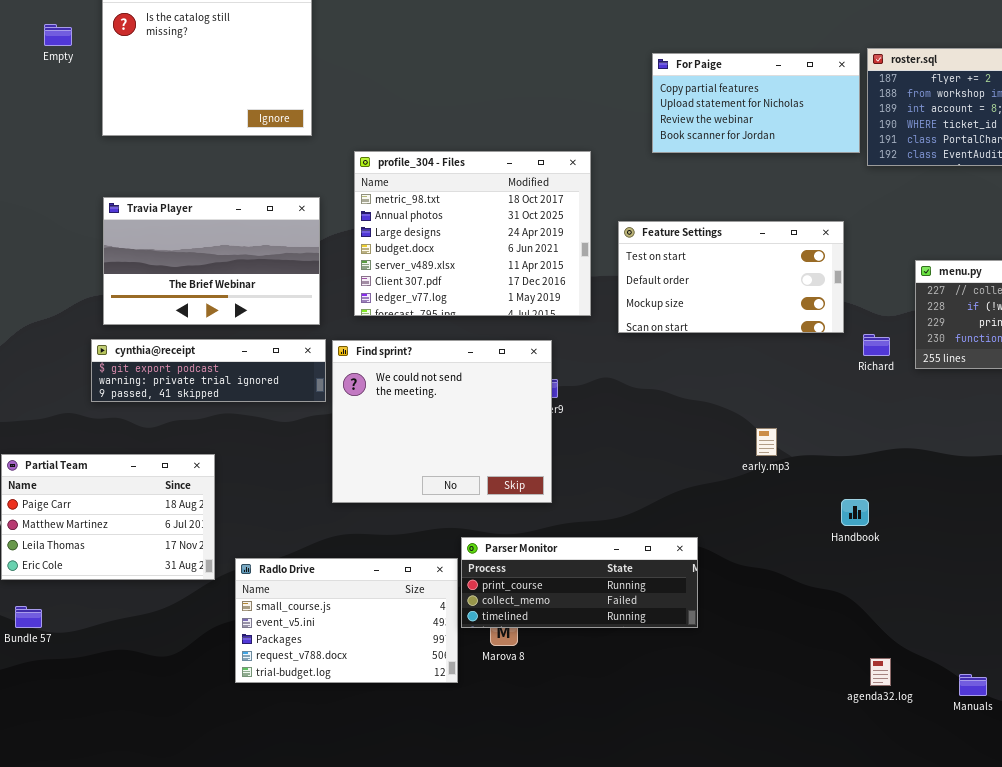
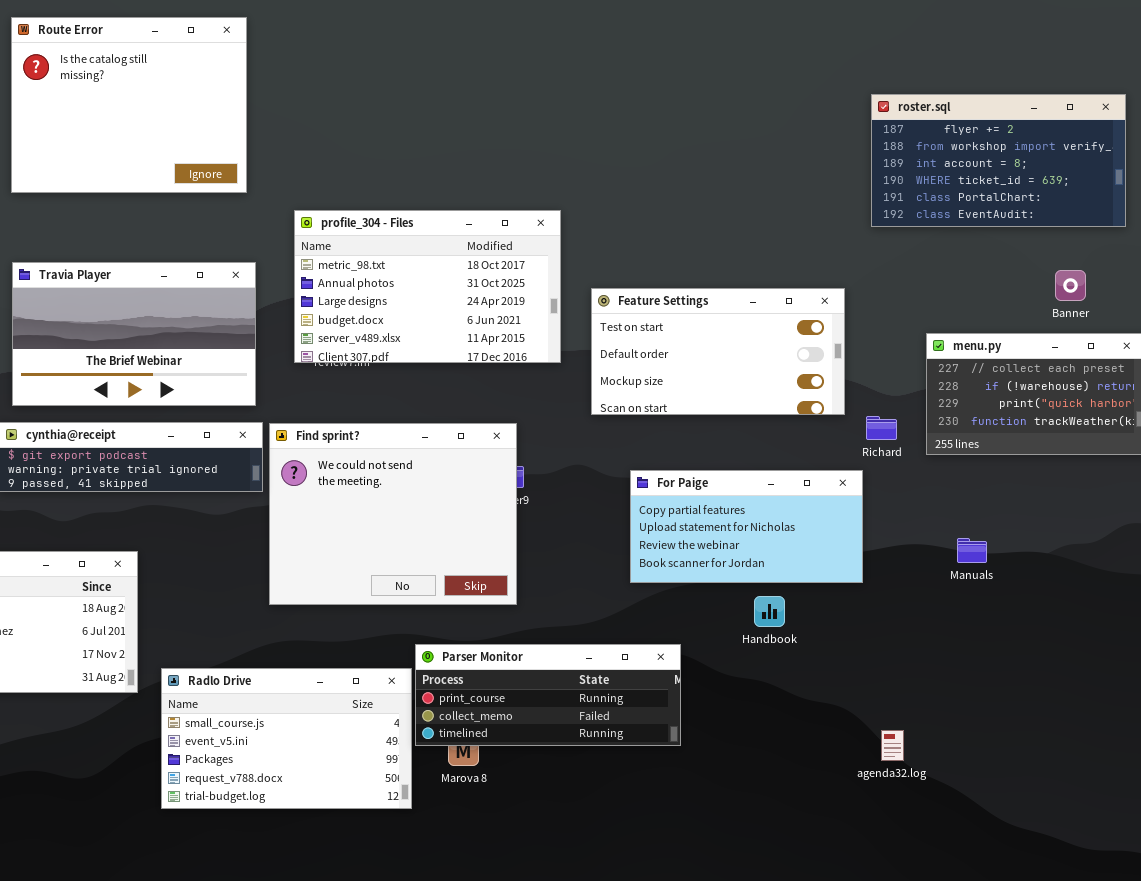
For Paige: [652,53,860,153] -> [630,470,863,583], moved
profile_304 - Files: [354,151,591,316] -> [294,210,561,363], resized
Handbook: [841,499,869,526] -> [754,596,785,627], moved
agenda32.log: [870,658,891,686] -> [881,730,904,761], moved
Manuals: [959,674,987,696] -> [957,538,987,563], moved

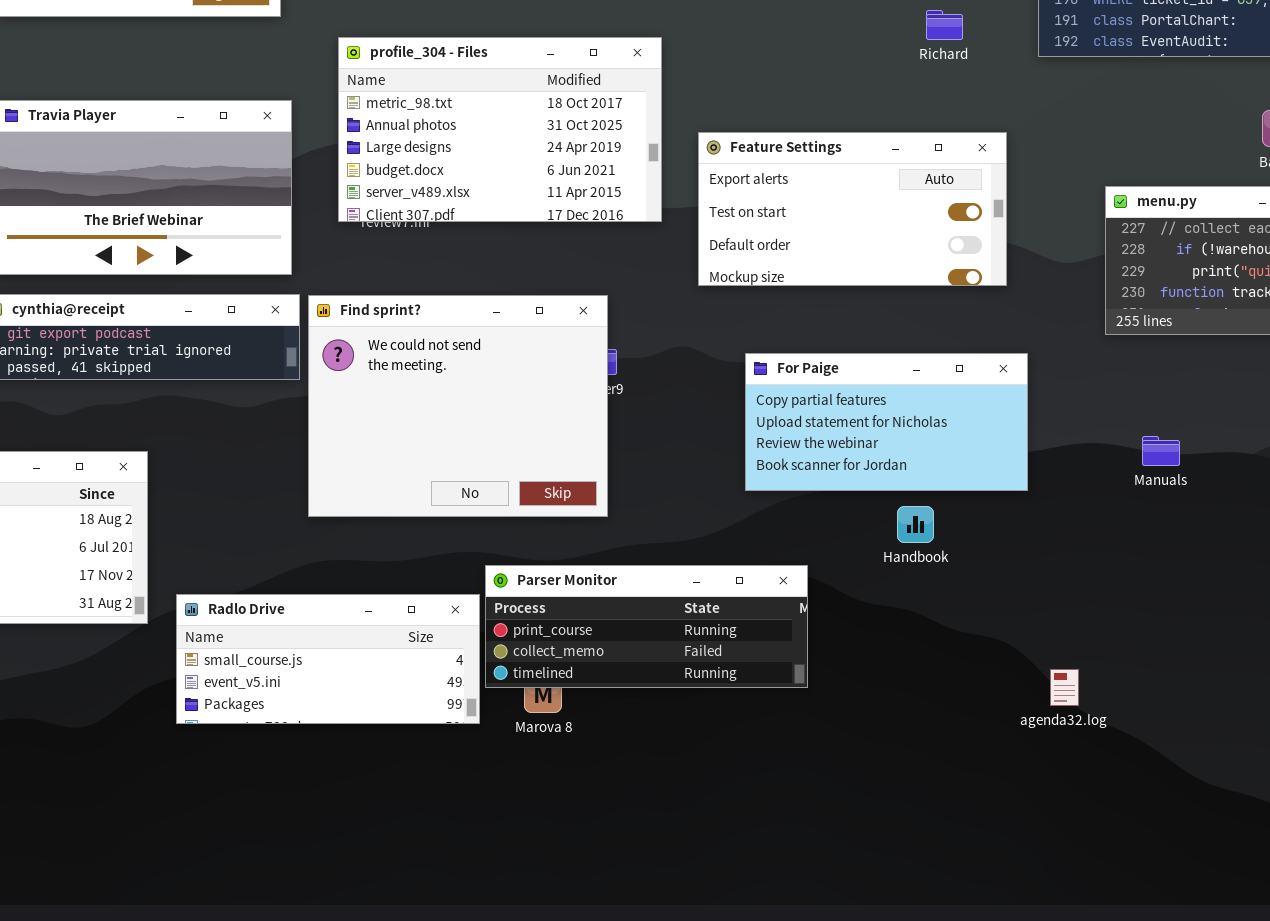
Feature Settings: [591,288,845,415] -> [698,132,1007,286], scrolled up 1 row
Richard: [866,416,897,440] -> [926,10,963,40], moved
Radlo Drive: [161,668,412,809] -> [176,594,480,724], resized

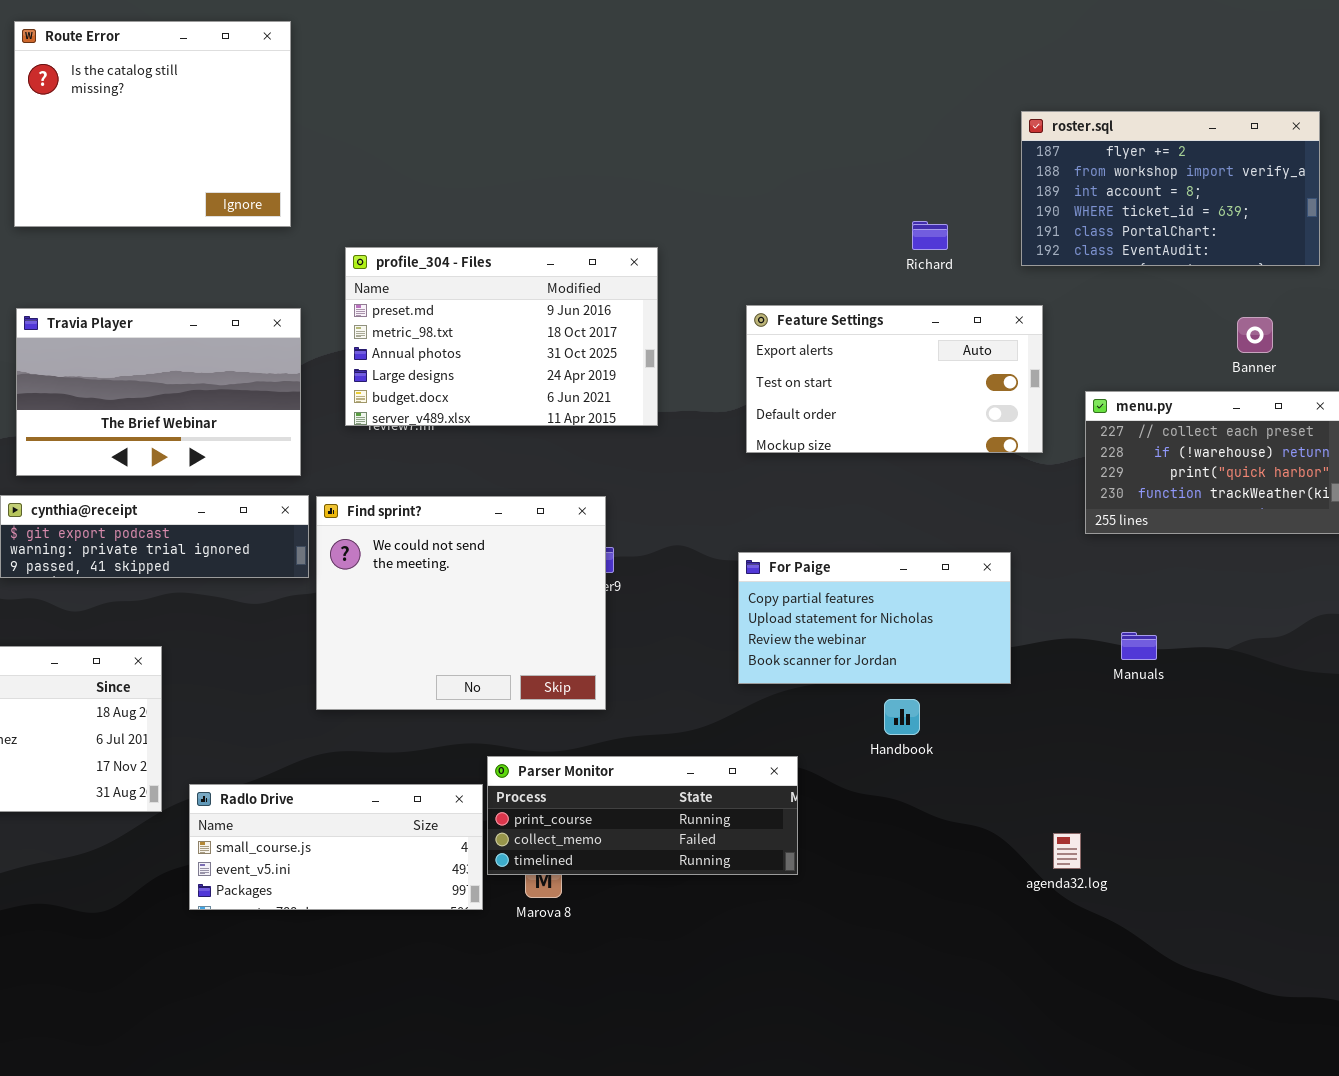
profile_304 - Files: [338,37,662,222] -> [345,247,658,426], scrolled up 1 row
Feature Settings: [698,132,1007,286] -> [746,305,1043,453], moved
agenda32.log: [1050,669,1079,706] -> [1053,833,1081,869], moved

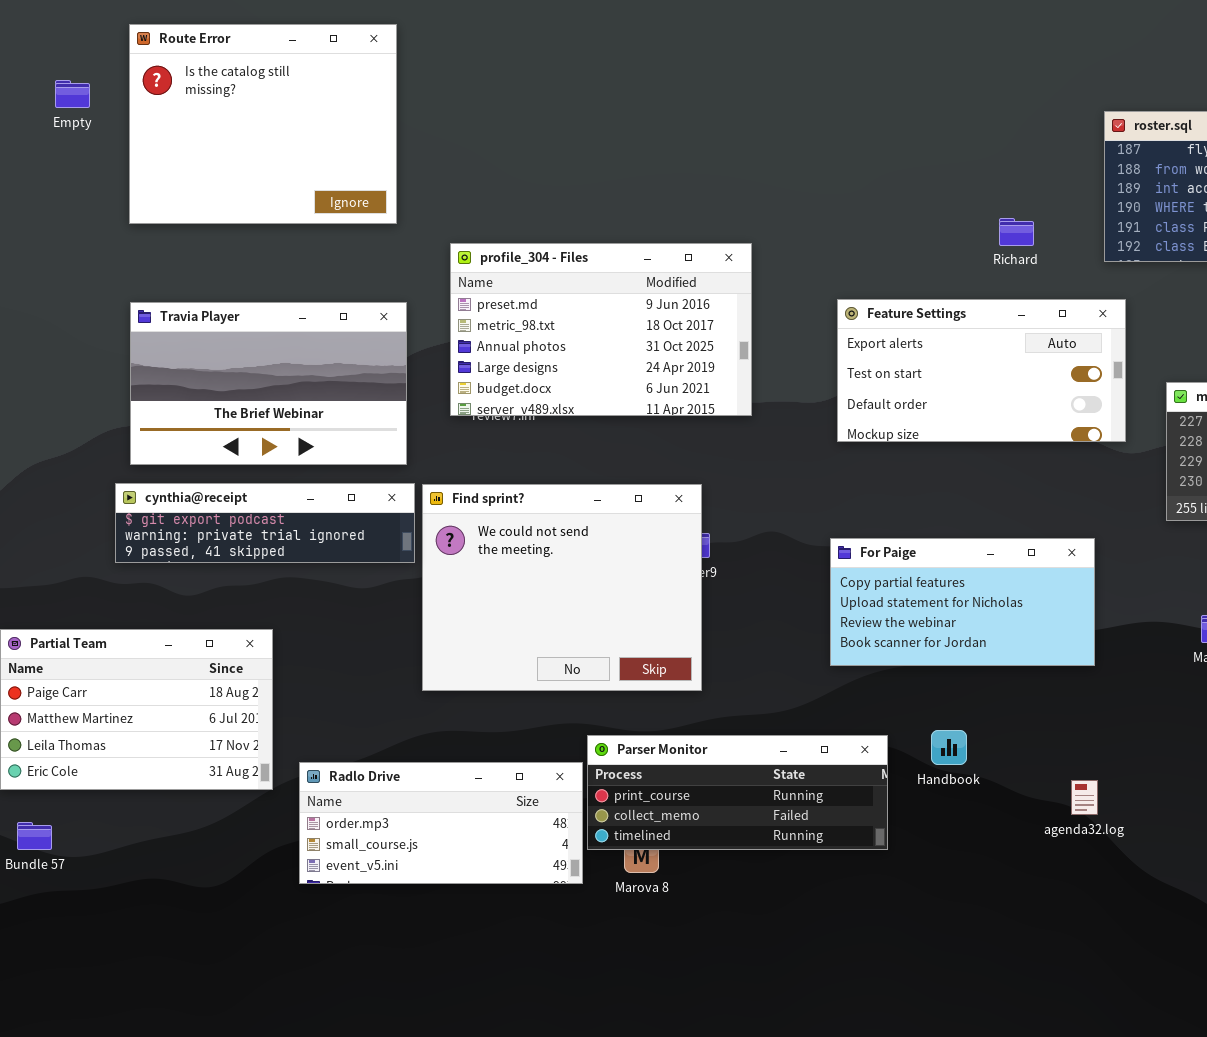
Handbook: [884,699,920,735] -> [931,730,967,765], moved
Radlo Drive: [189,784,483,910] -> [299,762,583,884], scrolled up 1 row
agenda32.log: [1053,833,1081,869] -> [1071,780,1098,815], moved

